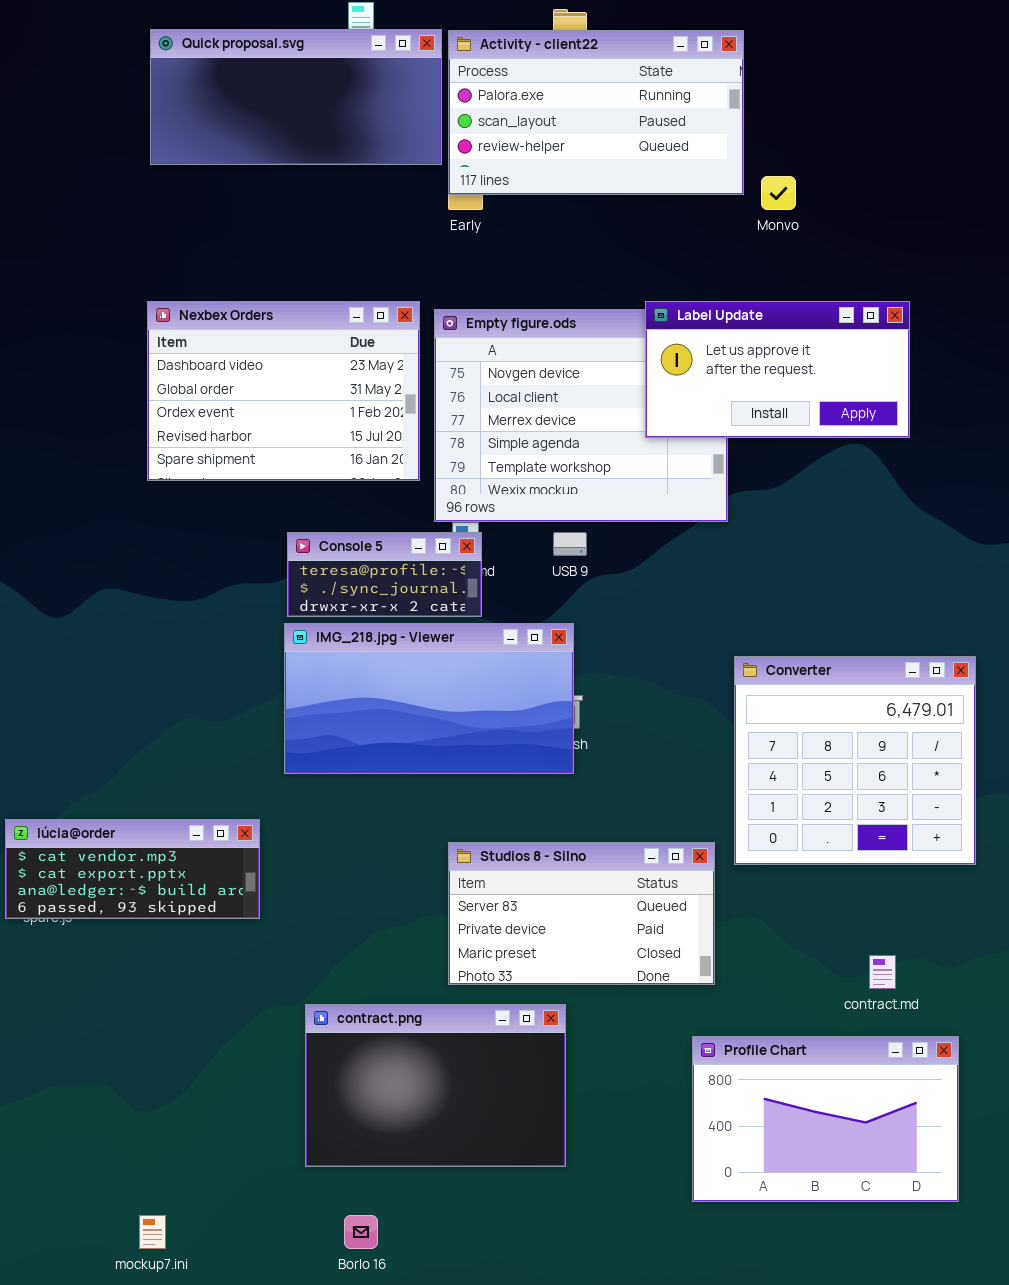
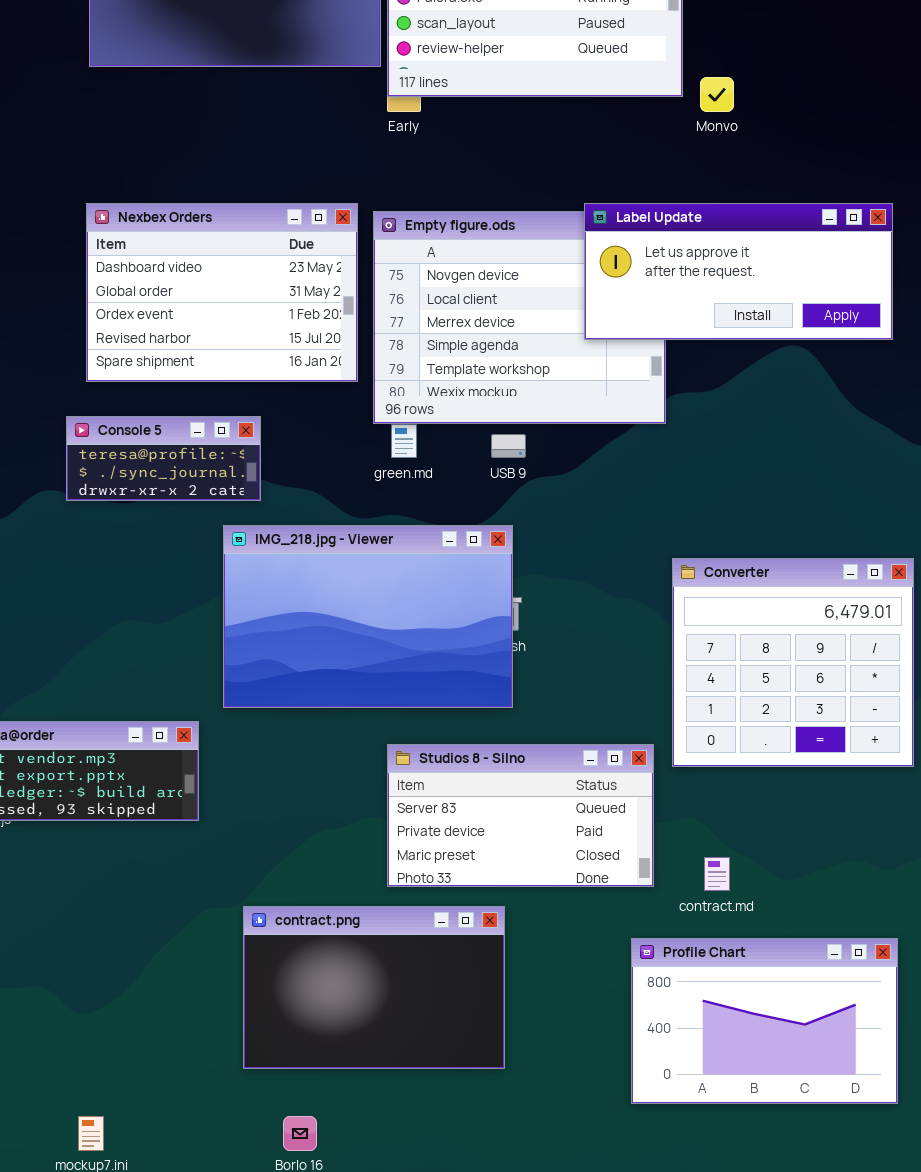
Label Update: [645,301,910,438] -> [584,203,893,340], resized
Console 5: [287,532,482,617] -> [66,416,261,501], moved
IMG_218.jpg - Viewer: [284,623,574,774] -> [223,525,513,708], resized
contract.md: [869,955,896,989] -> [704,857,730,891], moved

